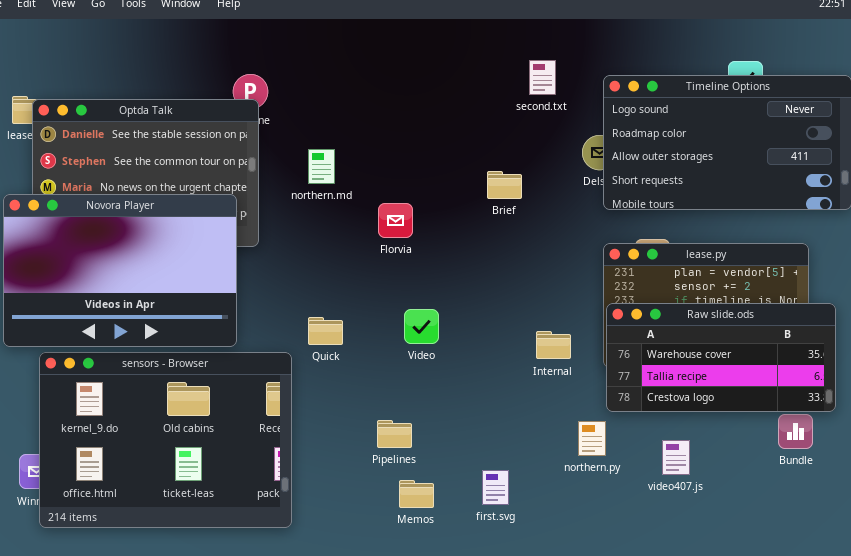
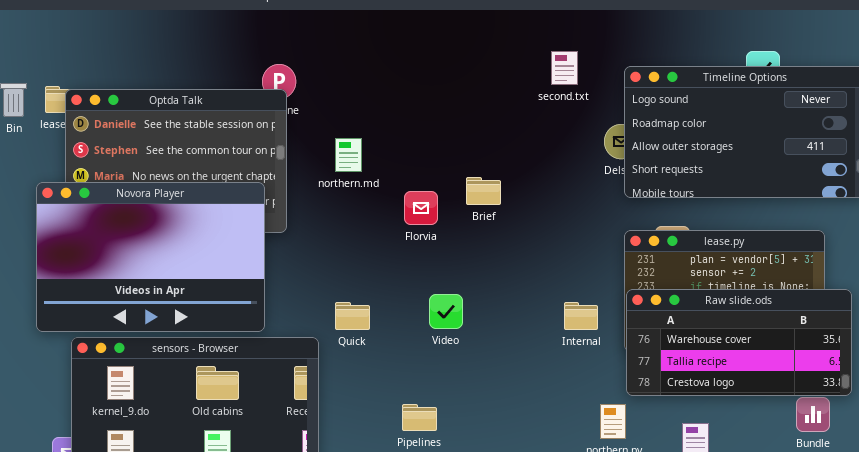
Brief: [487,171,522,199] -> [466,177,501,205], moved
Internal: [536,331,571,359] -> [564,302,598,330], moved

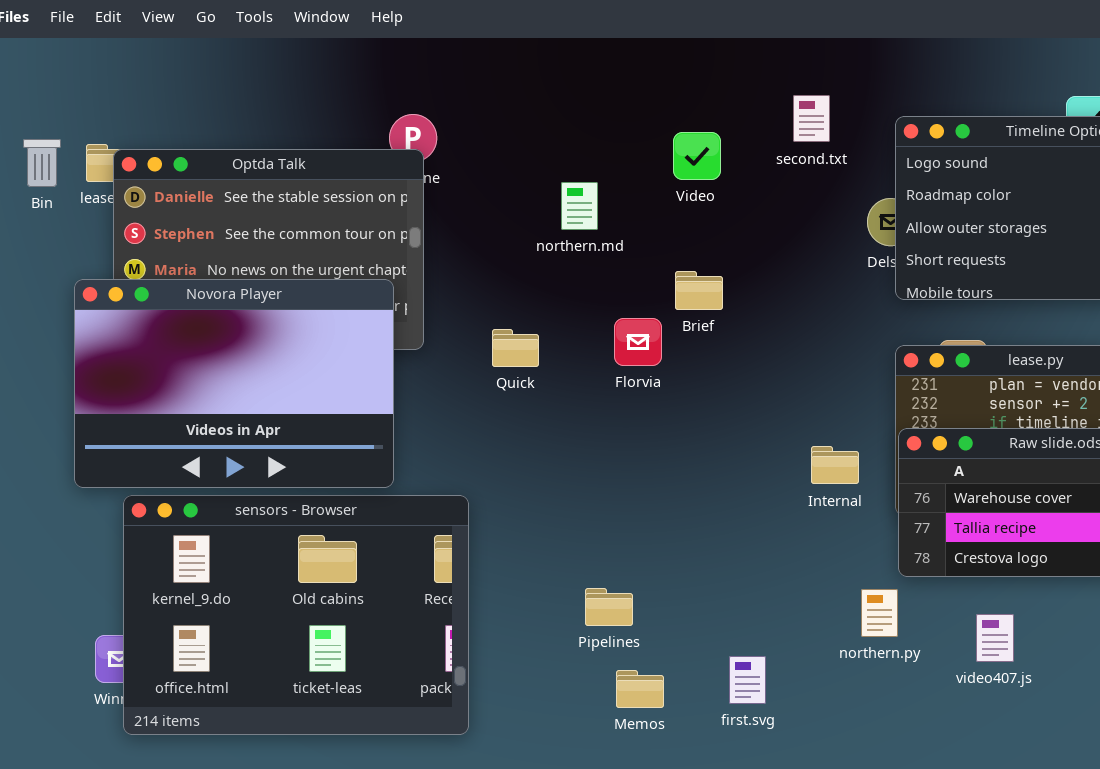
northern.md: [335,138,362,172] -> [561,182,598,230], moved
Florvia: [404,191,438,225] -> [614,318,662,366], moved
Video: [429,294,463,329] -> [673,132,721,180], moved
Quick: [335,302,370,330] -> [492,329,539,367], moved

